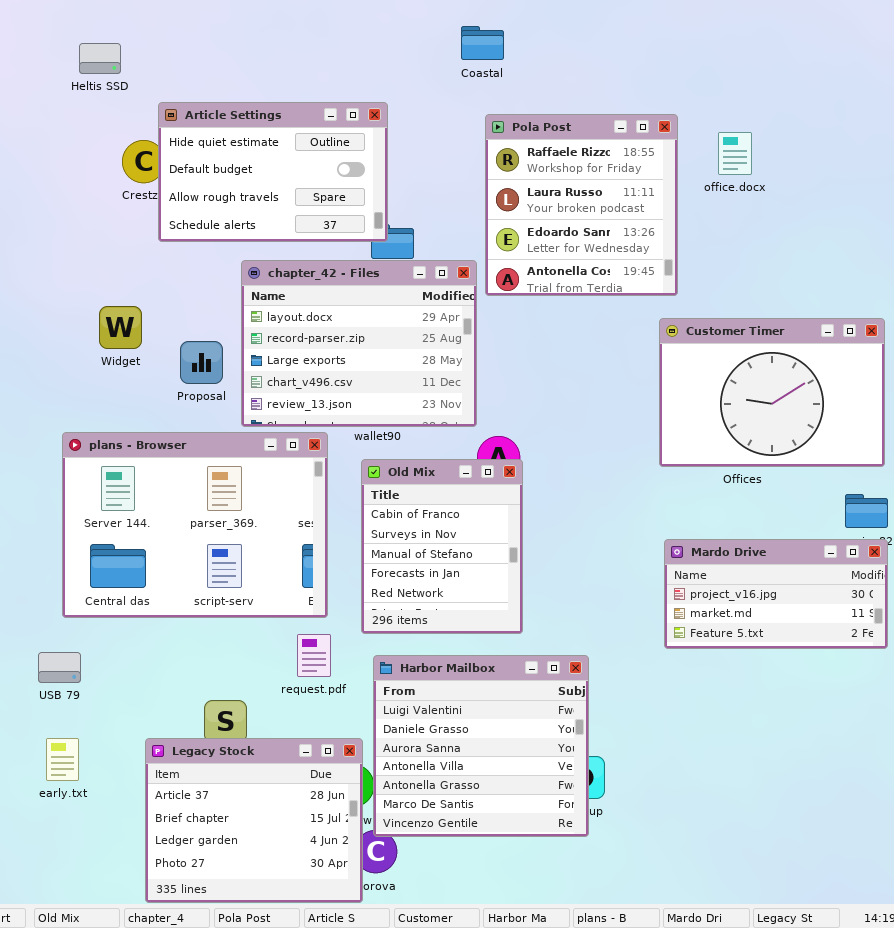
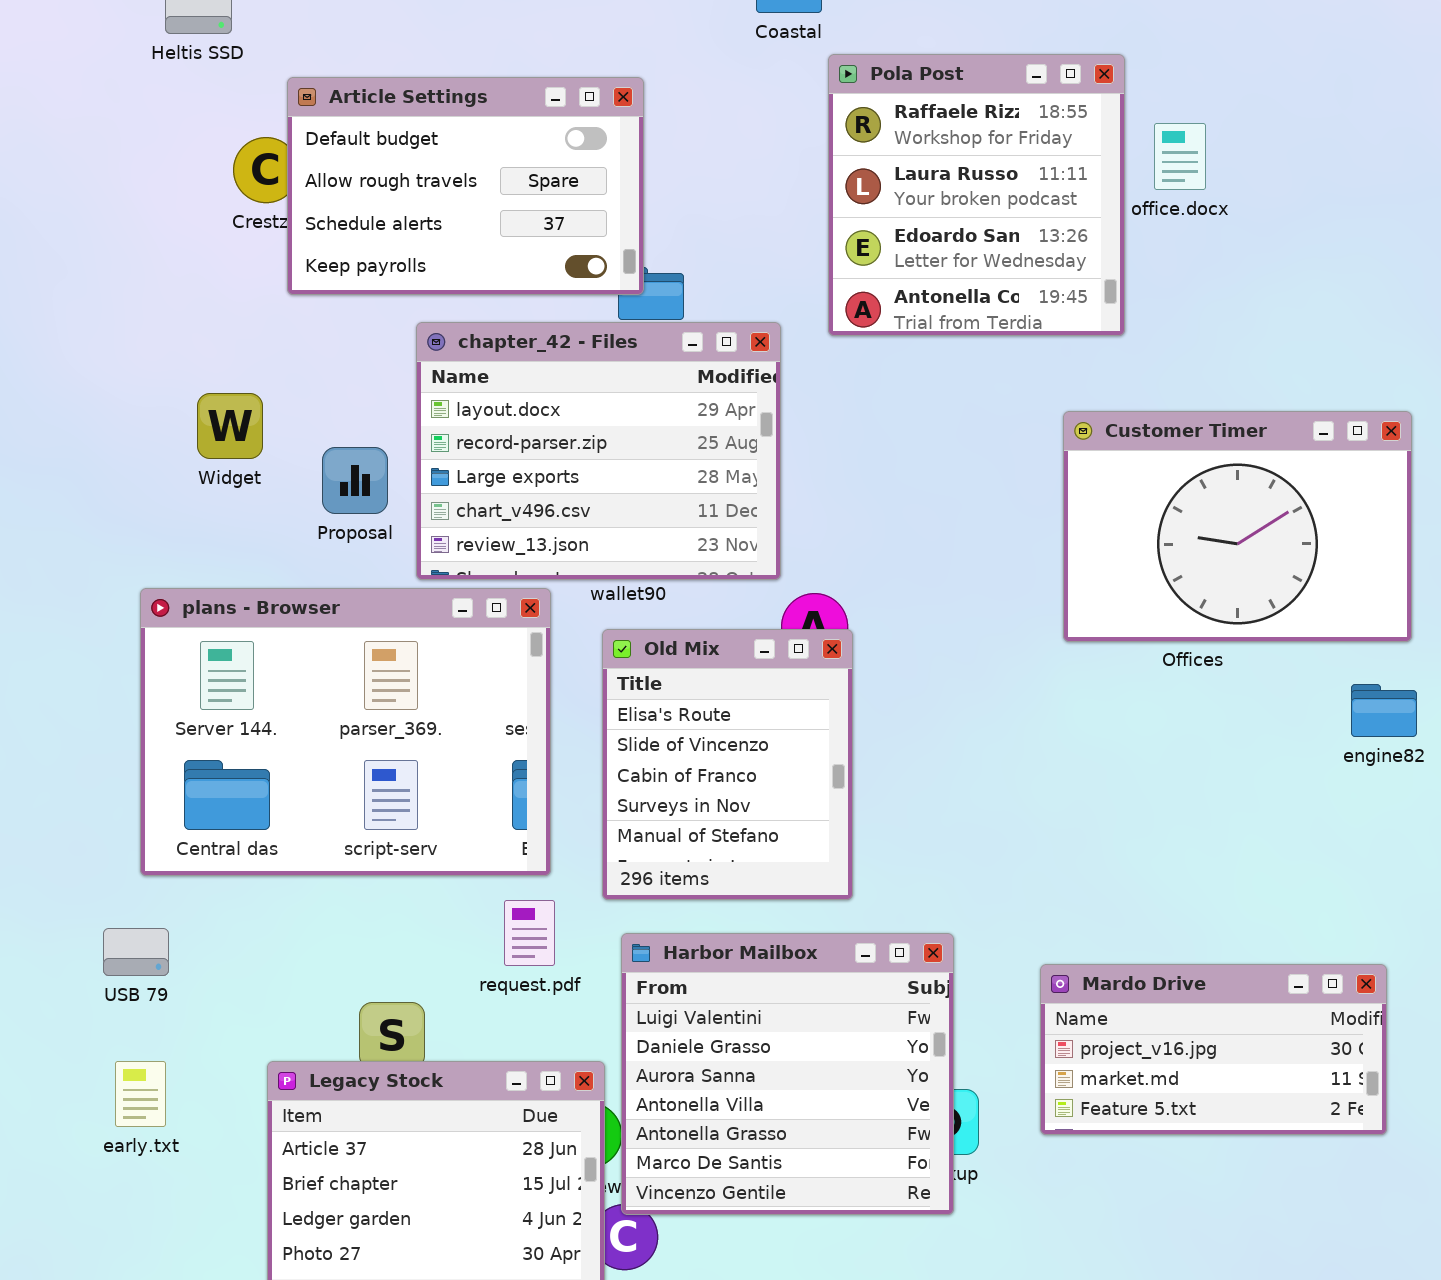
Article Settings: [158,102,388,242] -> [287,77,644,295], scrolled down 1 row
Pola Post: [485,114,678,296] -> [828,54,1125,336], moved
Old Mix: [361,459,523,634] -> [602,629,853,900], scrolled up 2 rows
Mardo Drive: [664,539,888,649] -> [1040,964,1387,1135], moved

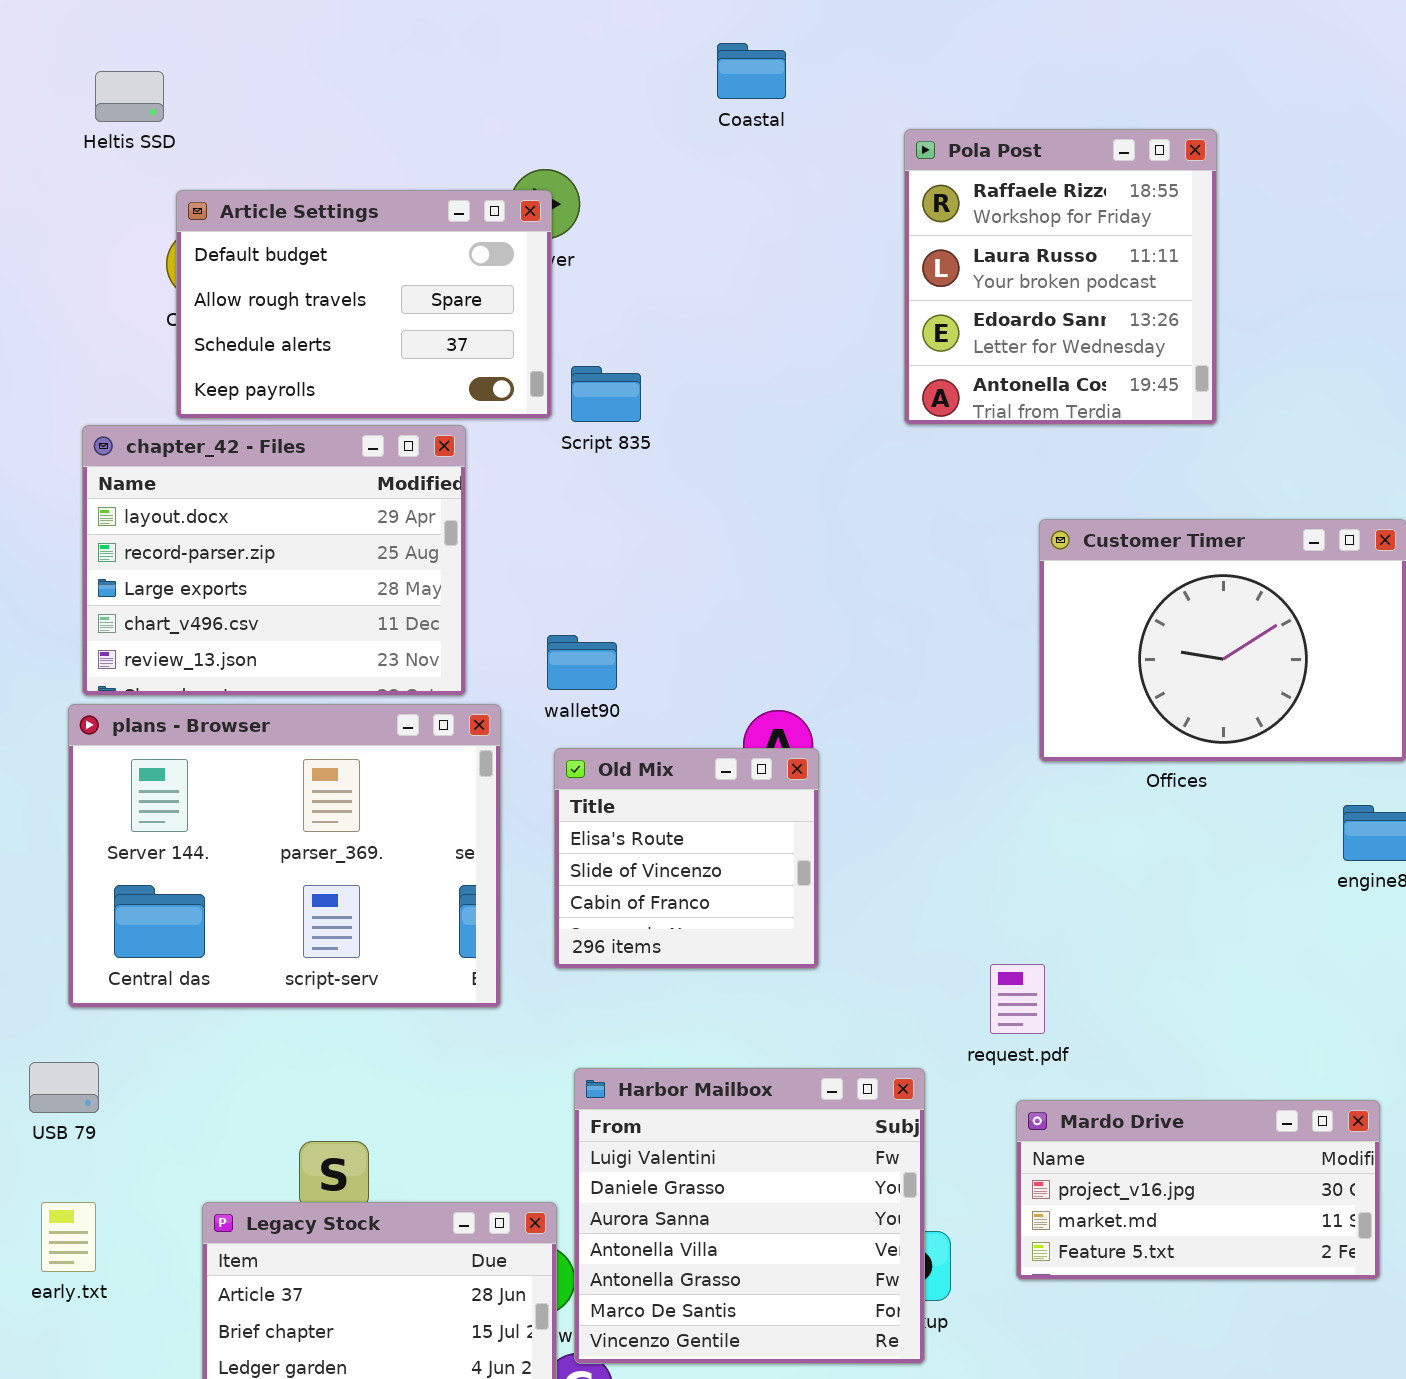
Pola Post: [828,54,1125,336] -> [904,129,1217,425], moved
Article Settings: [287,77,644,295] -> [176,190,552,419], moved
chapter_42 - Files: [416,322,781,580] -> [82,425,466,696], moved
Old Mix: [602,629,853,900] -> [554,748,819,969], resized
request.pdf: [504,900,555,966] -> [990,964,1045,1034], moved

